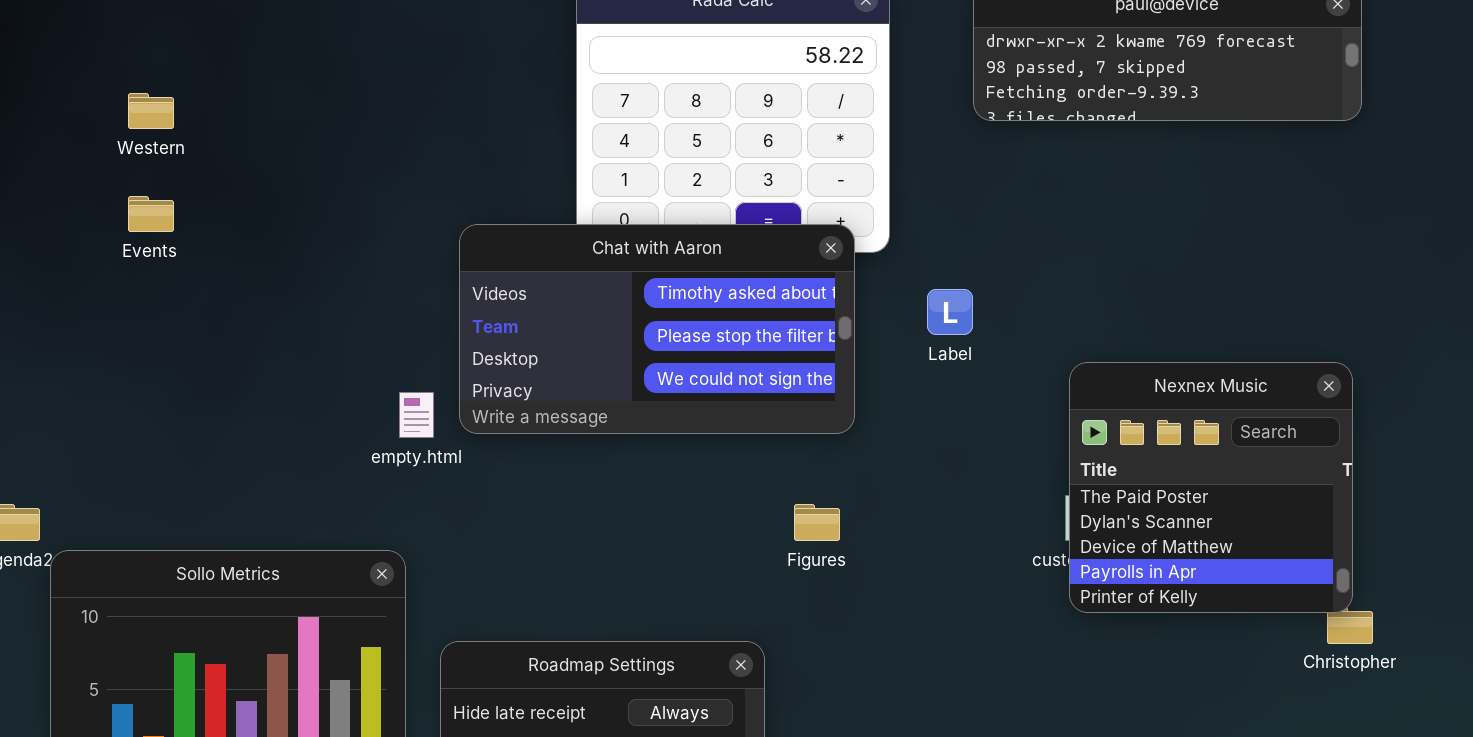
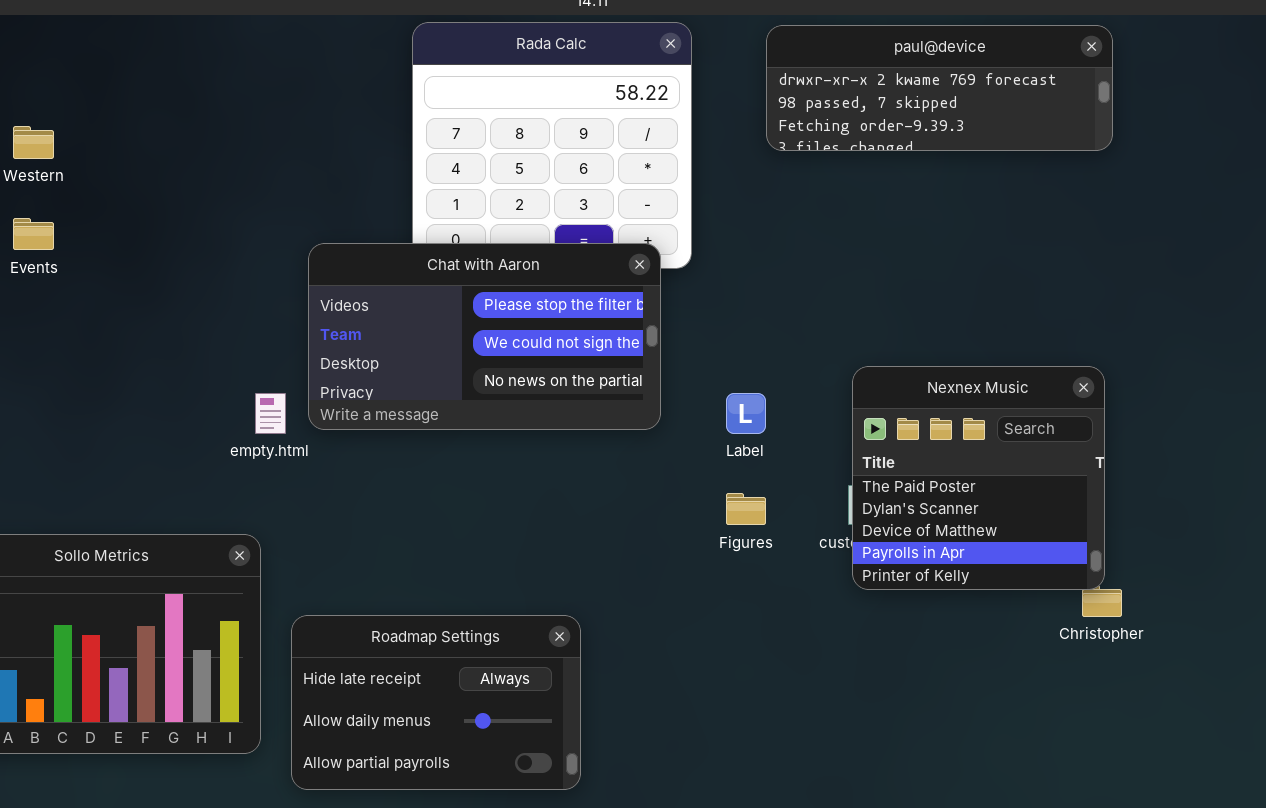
Chat with Aaron: [459,224,855,434] -> [308,243,661,430], scrolled down 1 row
Label: [927,289,973,335] -> [726,393,766,434], moved
Figures: [794,504,840,541] -> [726,493,766,525], moved

